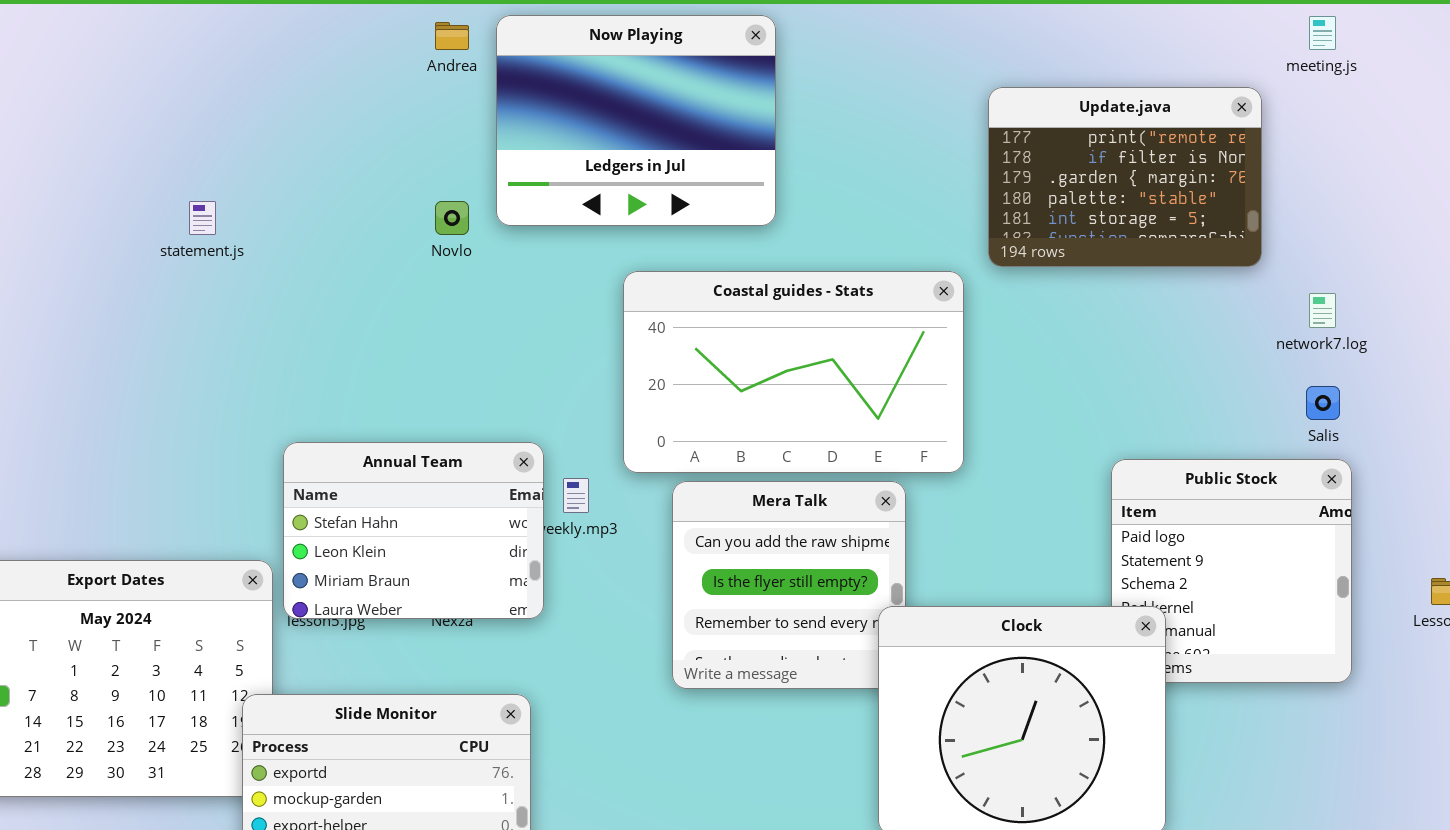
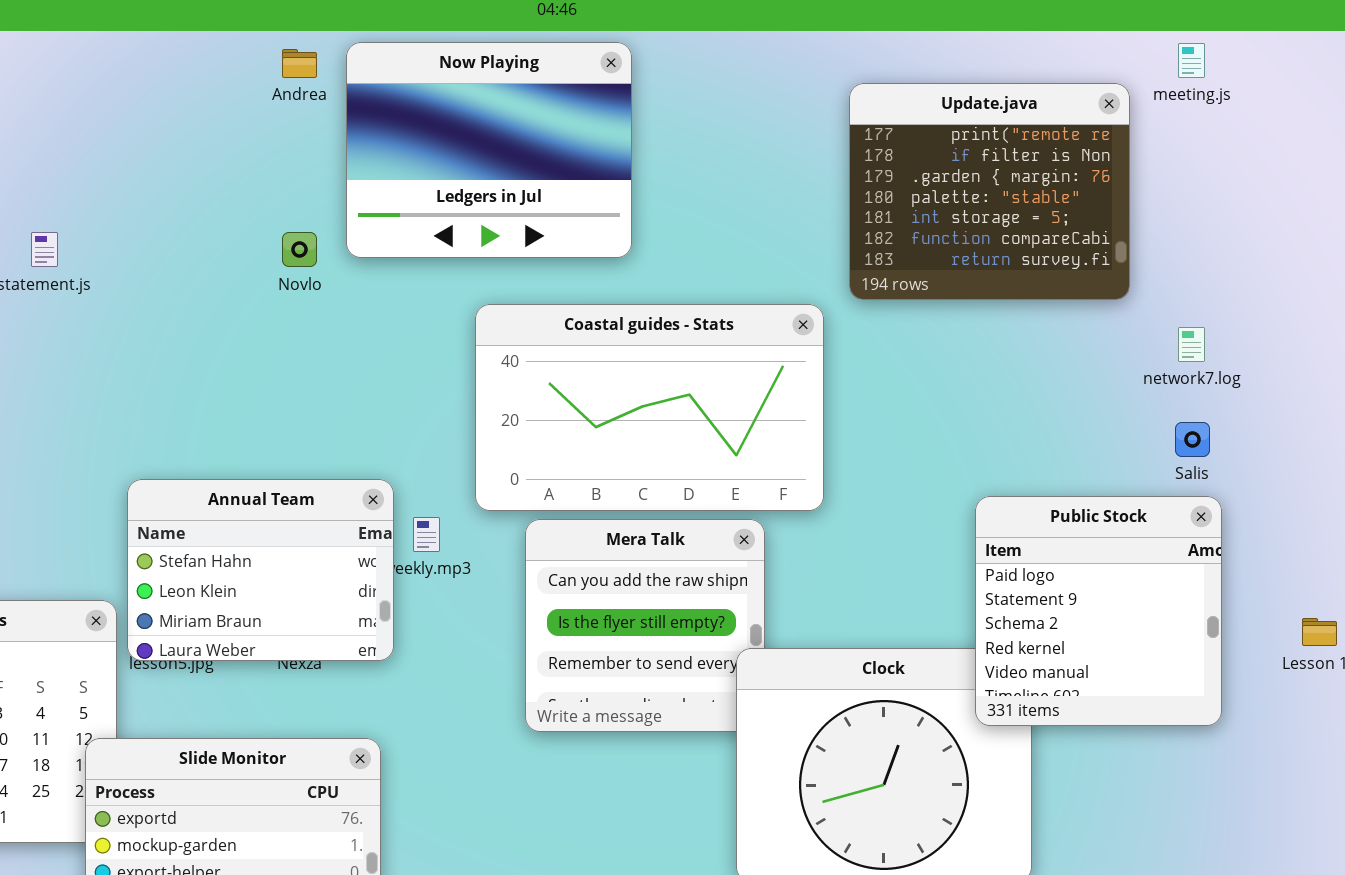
Update.java: [988,87,1262,267] -> [849,83,1130,300], resized
Public Stock: [1111,459,1352,683] -> [975,496,1222,726], raised

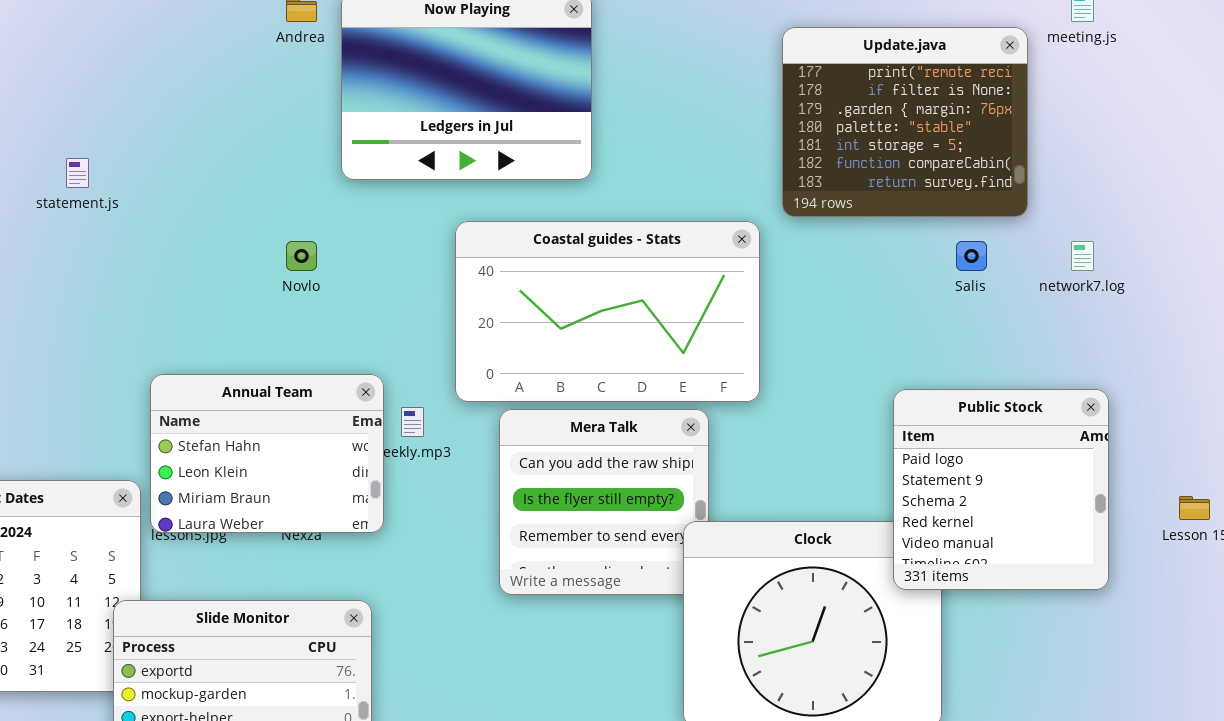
Novlo: [282,232,317,267] -> [286,241,317,271], moved
Salis: [1175,422,1210,457] -> [956,241,987,271], moved

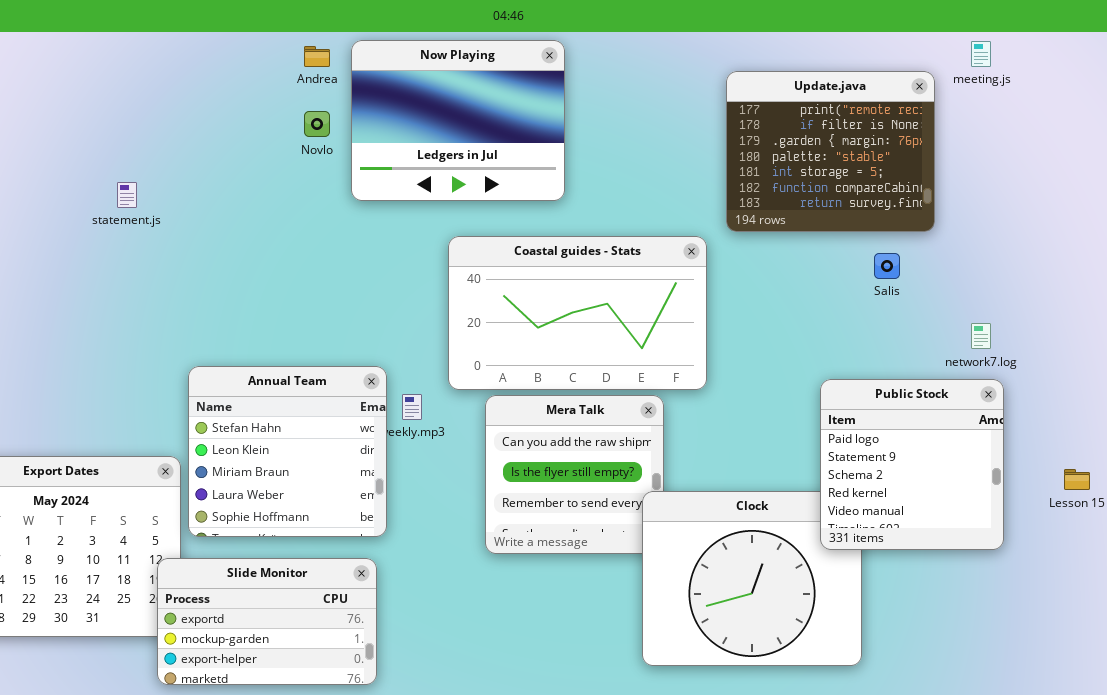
Novlo: [286,241,317,271] -> [304,111,330,137], moved
network7.log: [1071,241,1094,271] -> [971,323,991,349], moved
Annual Team: [150,374,384,533] -> [188,366,387,537], resized

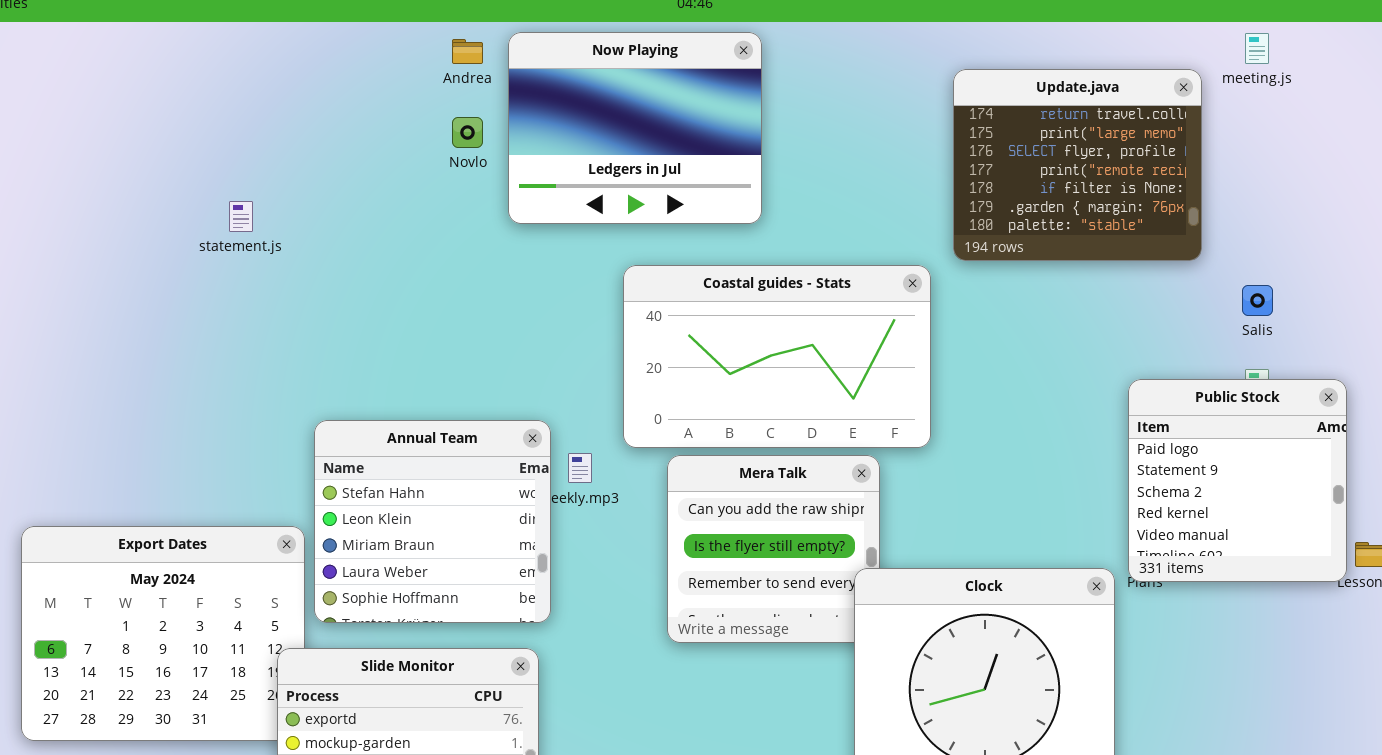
Update.java: [726,71,935,232] -> [953,69,1202,261], scrolled up 3 rows
Salis: [874,253,900,279] -> [1242,285,1273,316], moved
Public Stock: [820,379,1004,550] -> [1128,379,1347,582], moved

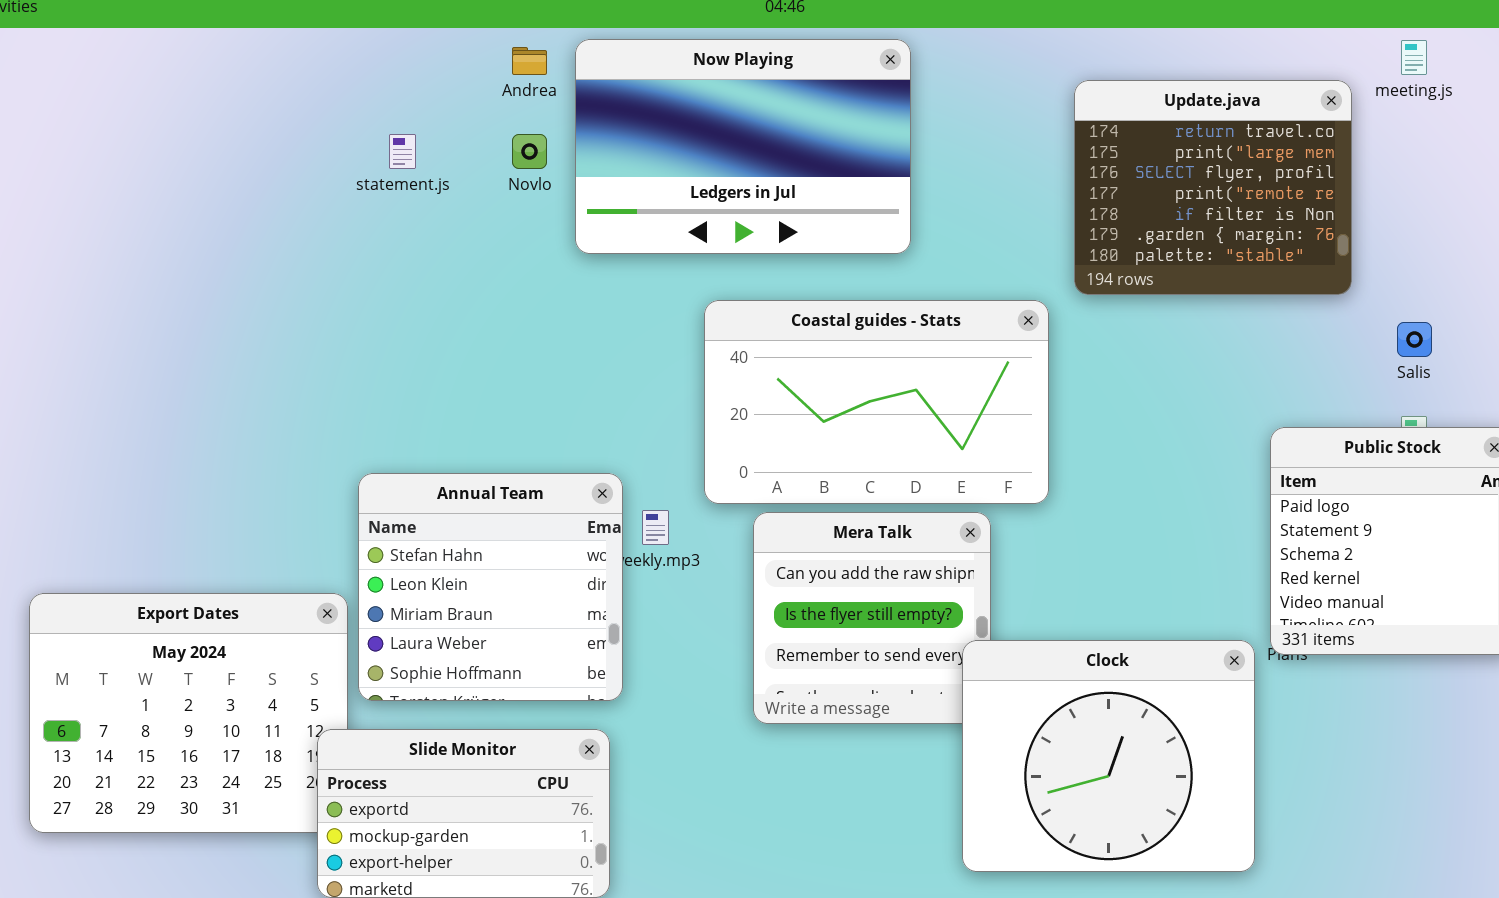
Now Playing: [508,32,762,224] -> [575,39,911,254], resized
statement.js: [229,201,253,232] -> [389,134,416,169], moved

